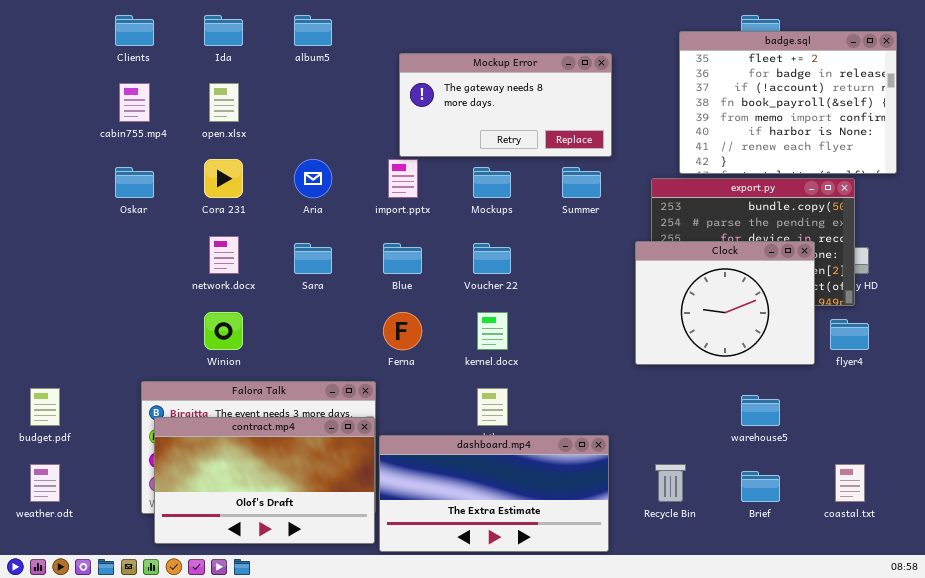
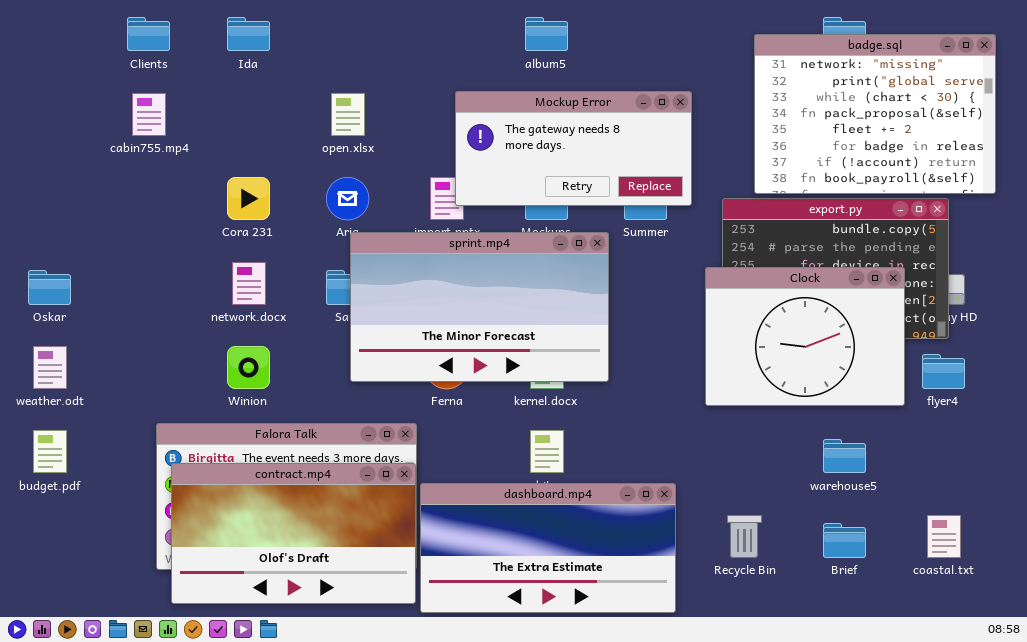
album5: [294,15,332,46] -> [525,17,568,51], moved
badge.sql: [679,31,897,174] -> [754,34,996,194], scrolled up 4 rows
Mockup Error: [399,53,612,157] -> [455,91,692,206], moved
open.xlsx: [209,83,239,122] -> [331,93,365,136], moved
Oskar: [115,167,154,198] -> [28,270,71,305], moved
sprint.mp4: none -> [350,232,609,382], opened
weather.odt: [30,464,60,502] -> [33,346,67,389], moved

